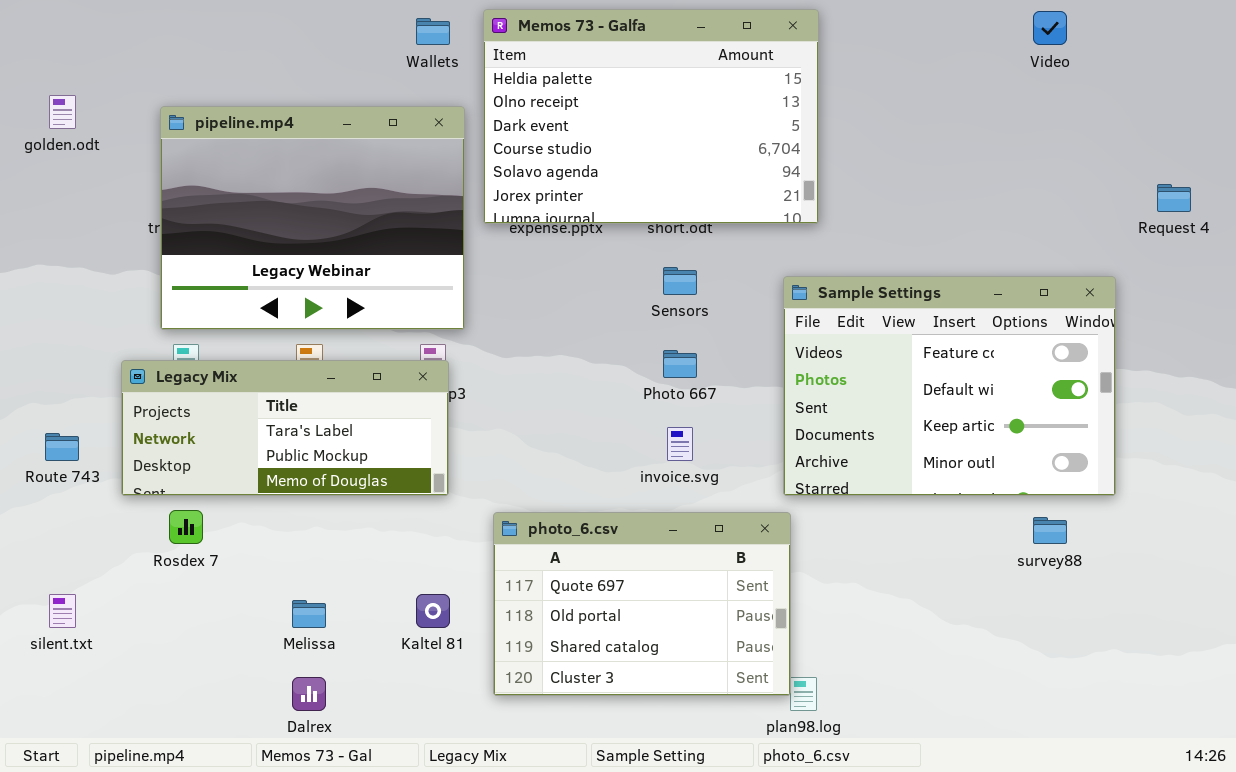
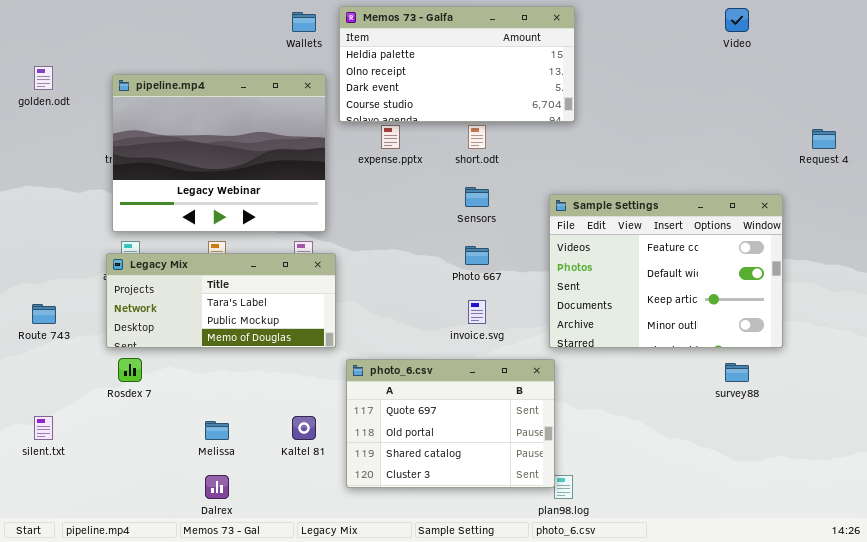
Memos 73 - Galfa: [483,9,819,224] -> [339,6,575,122], resized
Legacy Mix: [121,360,449,496] -> [106,253,336,348], moved

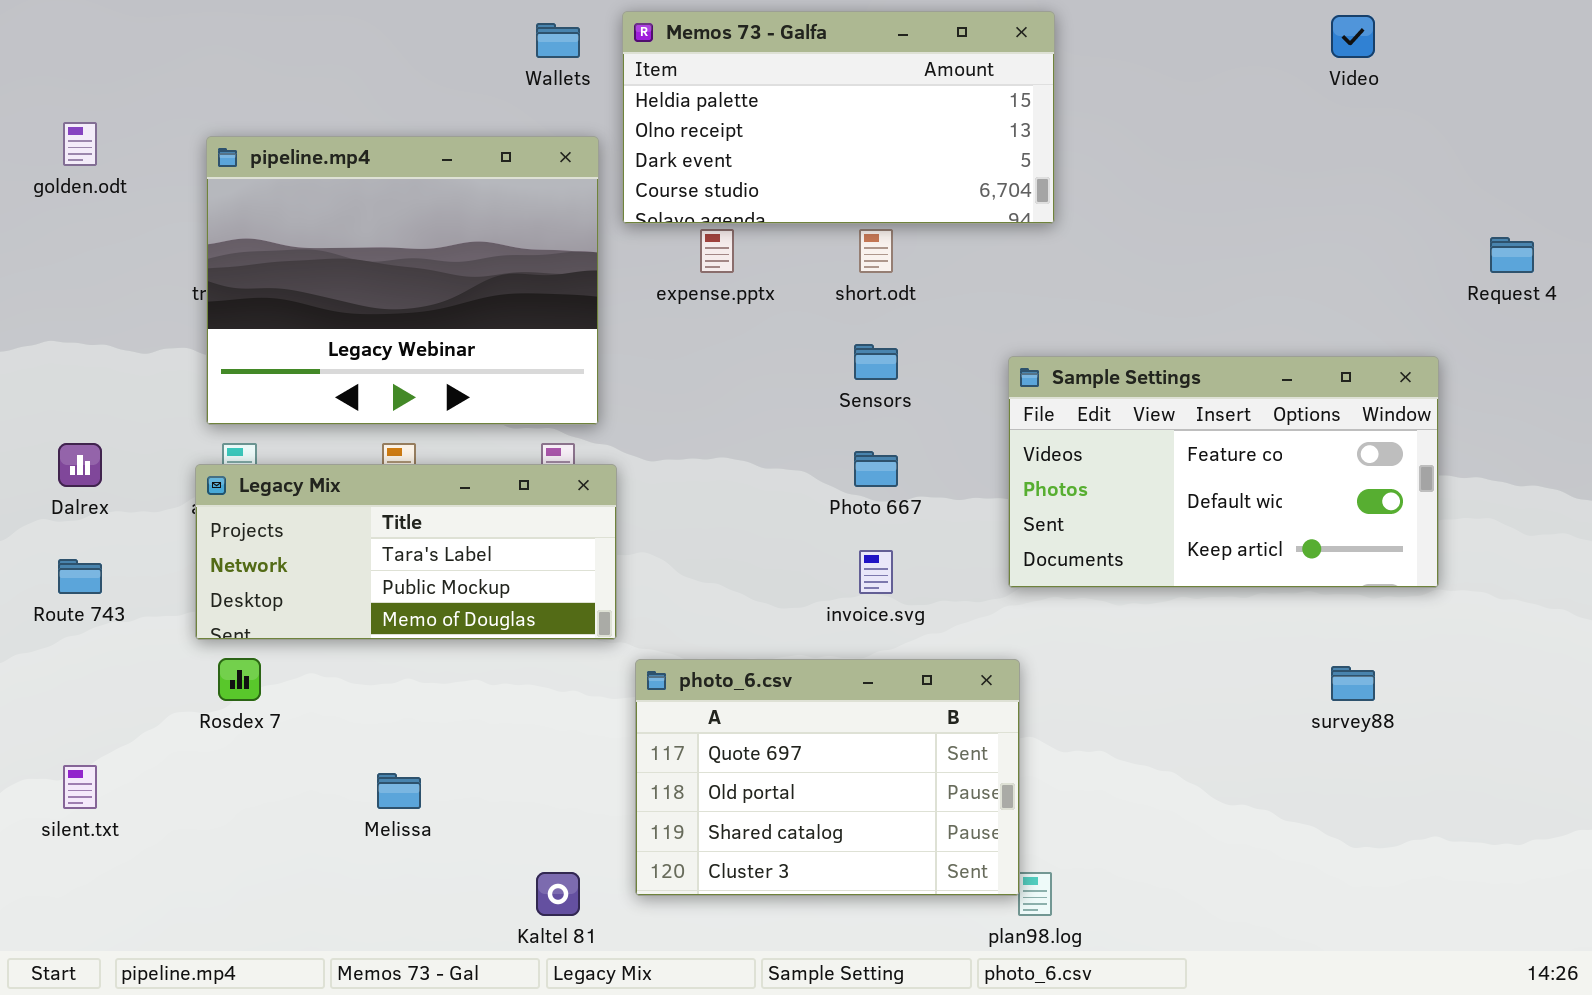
Sample Settings: [549,194,783,348] -> [1008,356,1439,588], resized
Kaltel 81: [292,416,316,440] -> [536,872,580,916], moved
Dalrex: [205,475,229,499] -> [58,443,102,487], moved

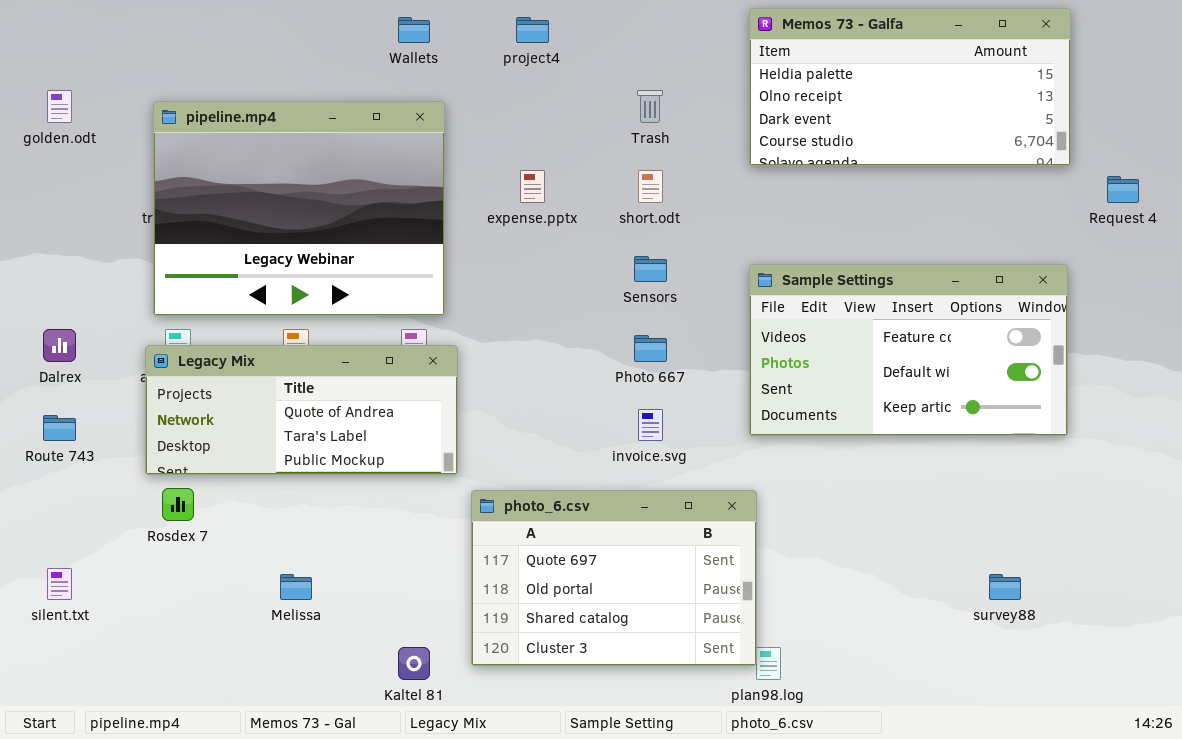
Memos 73 - Galfa: [622,11,1055,224] -> [749,8,1071,166], moved
Legacy Mix: [195,464,617,640] -> [145,345,458,475], scrolled up 1 row
survey88: [1331,666,1375,701] -> [989,574,1021,600], moved

